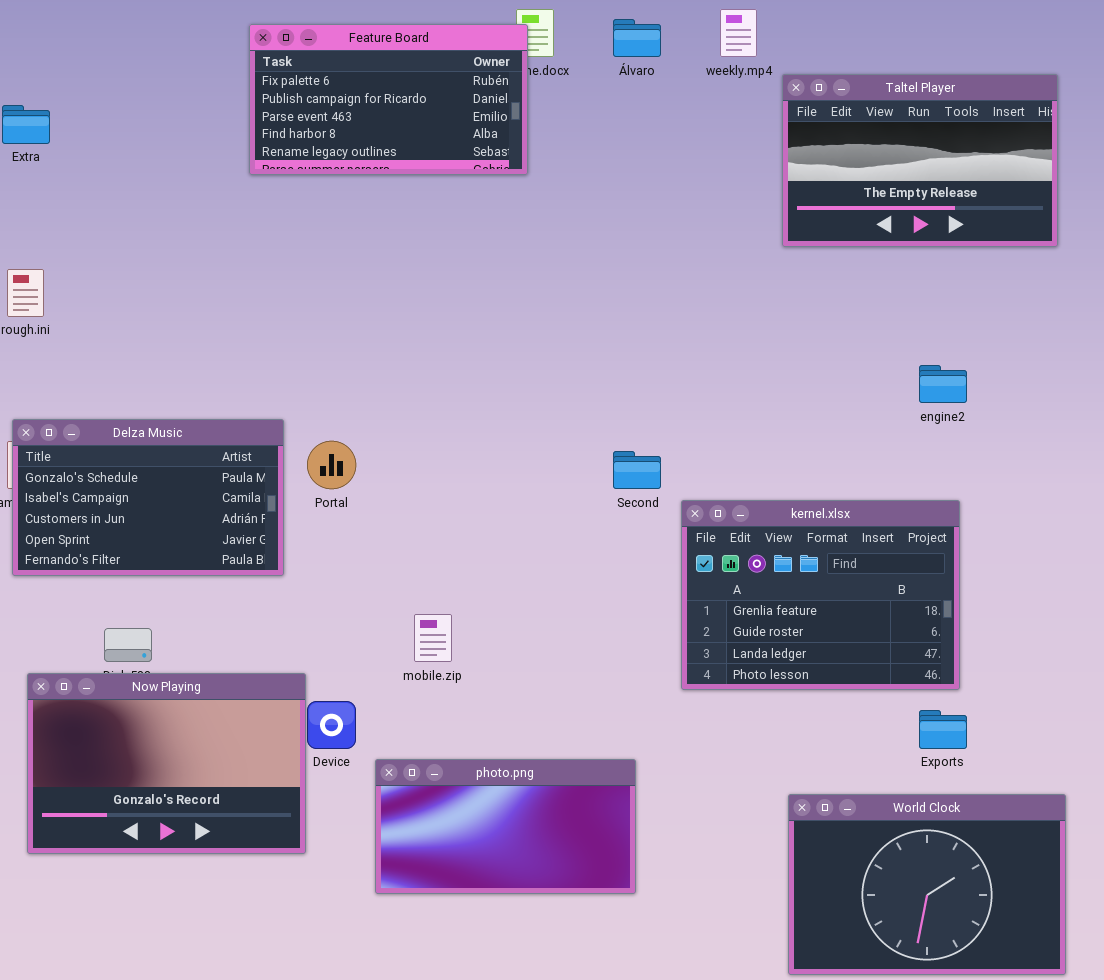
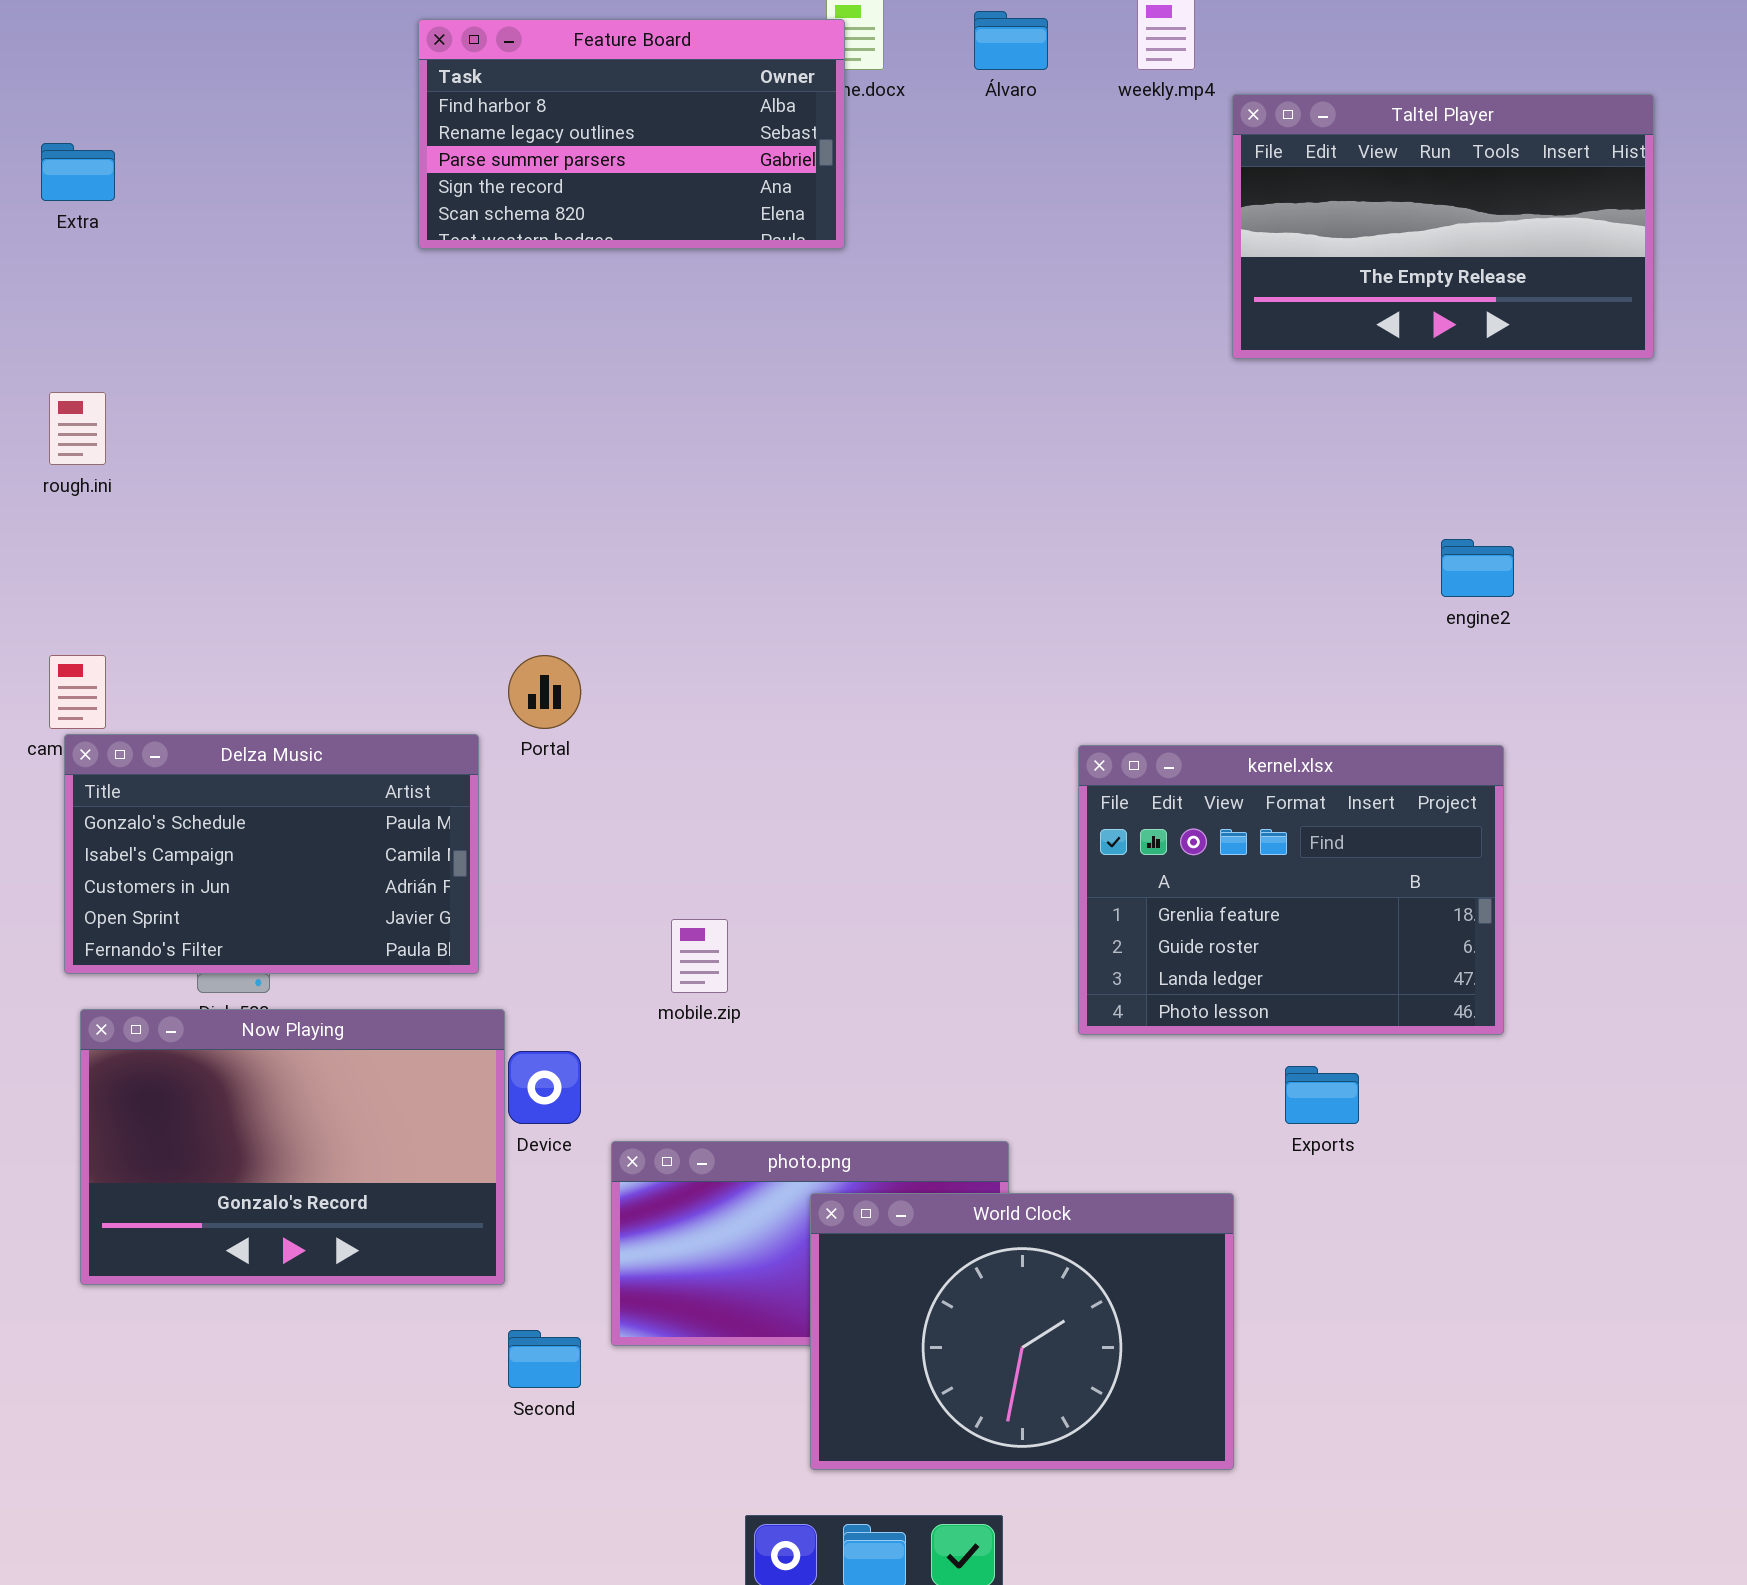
Feature Board: [249,24,528,175] -> [418,19,845,249], scrolled down 3 rows
Delza Music: [12,419,284,576] -> [64,734,479,974], moved
Second: [613,451,661,489] -> [508,1330,581,1388], moved
Exports: [919,710,967,749] -> [1285,1066,1359,1124], moved
World Clock: [788,794,1066,975] -> [810,1193,1234,1470], moved

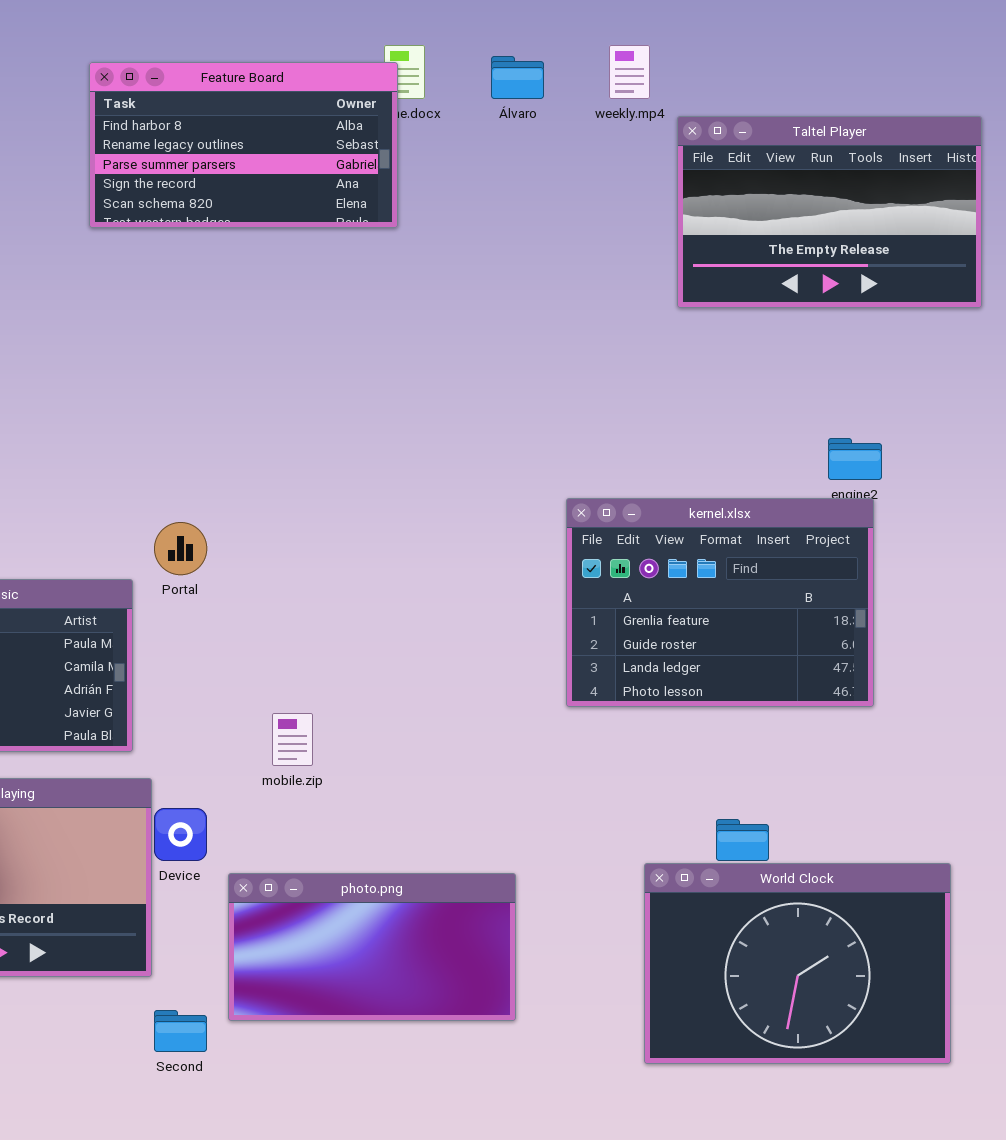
kernel.xlsx: [1078,745,1504,1035] -> [566,498,874,707], moved
World Clock: [810,1193,1234,1470] -> [644,863,951,1064], moved

